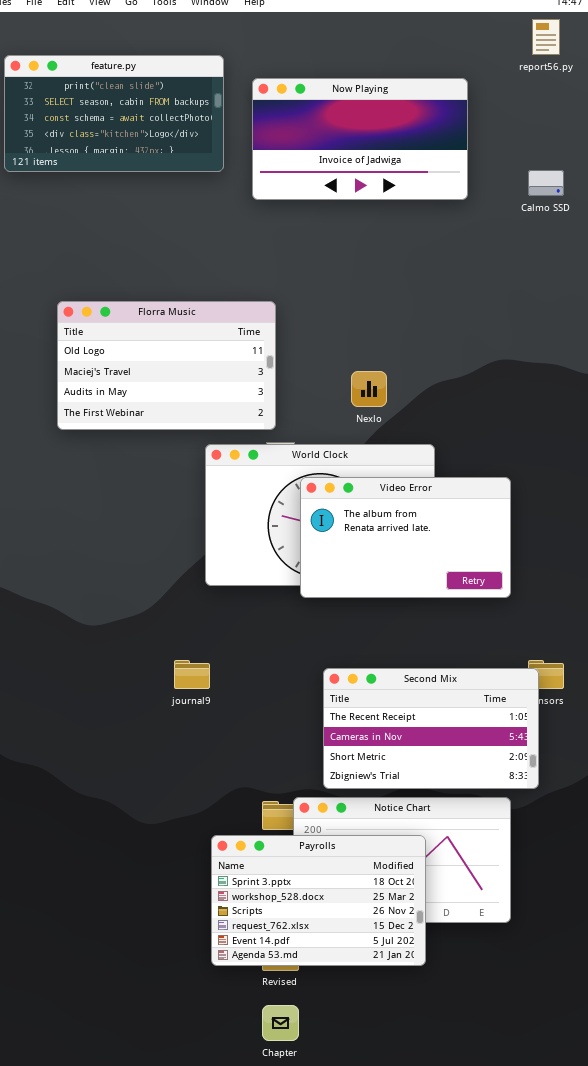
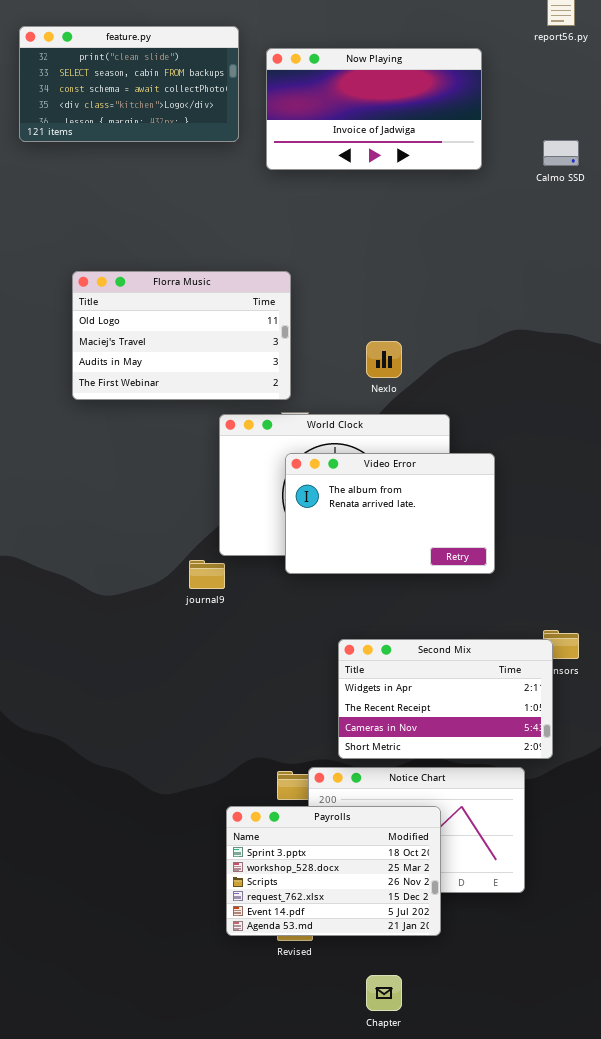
Video Error: [300,477,511,598] -> [285,453,495,574], moved
journal9: [174,660,210,689] -> [189,560,225,589], moved
Second Mix: [323,668,539,789] -> [338,639,553,759], scrolled up 1 row
Chapter: [262,1005,299,1041] -> [366,975,402,1011], moved

